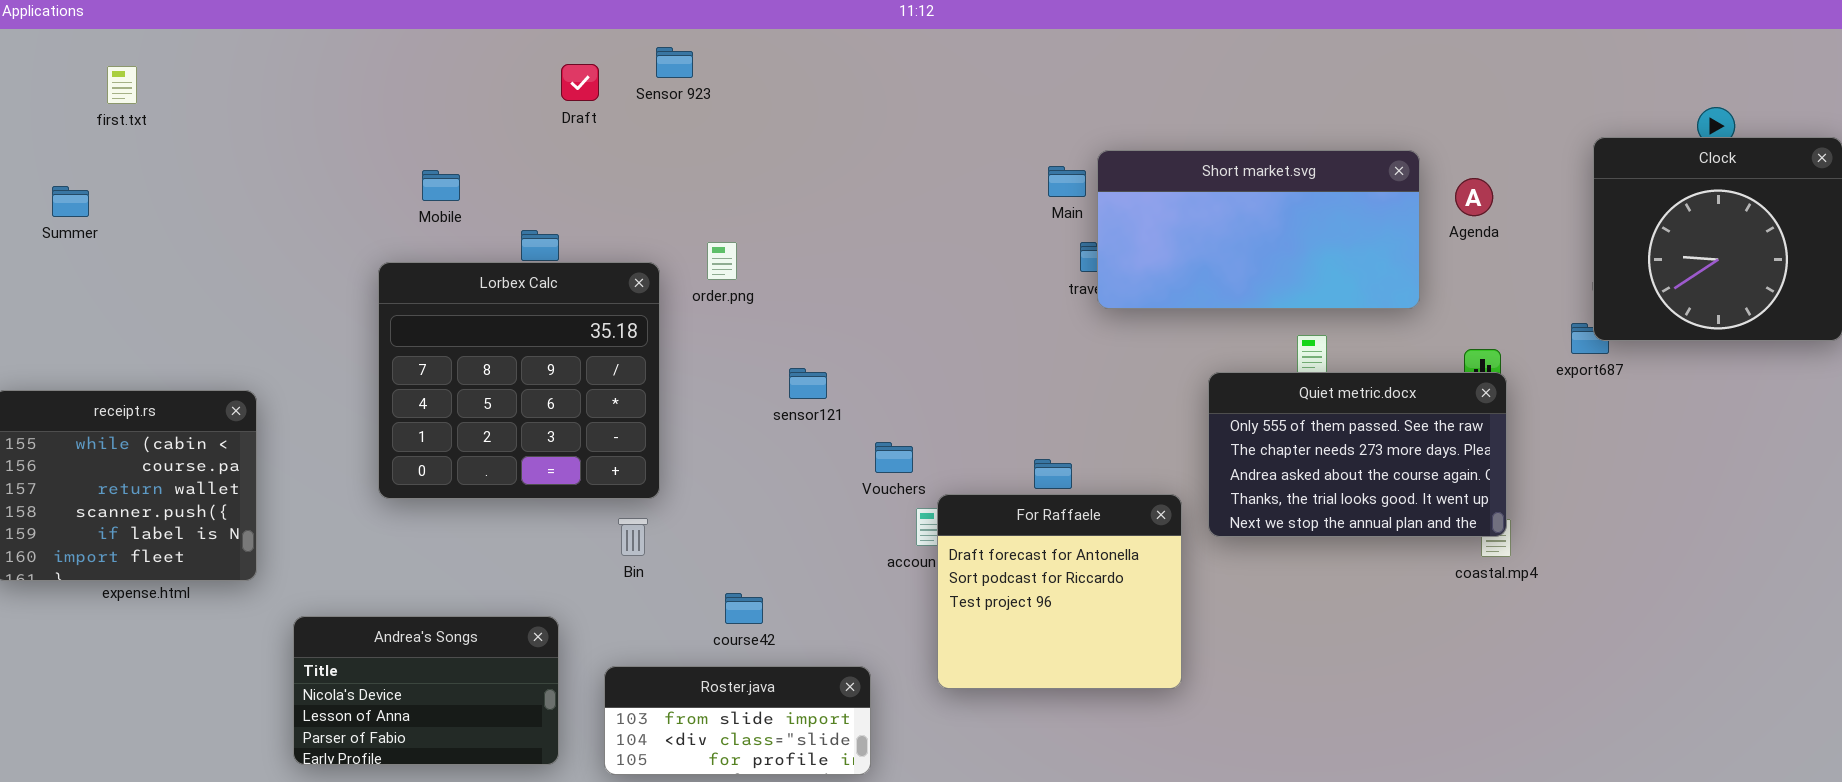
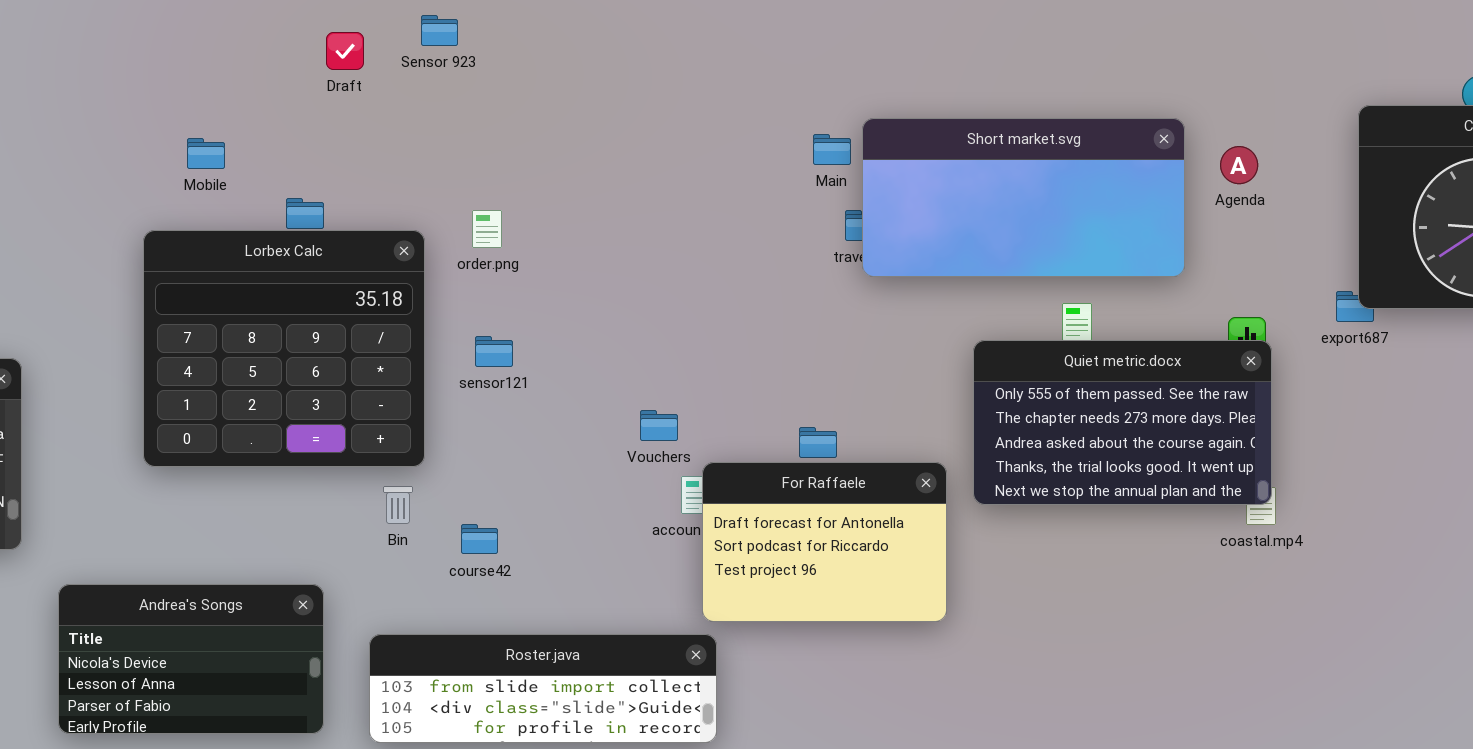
sensor121: [789,368,827,399] -> [475,336,513,367], moved
For Raffaele: [937,494,1182,689] -> [702,462,947,622], resized
course42: [725,593,763,624] -> [461,524,498,554], moved
Roster.java: [604,666,871,775] -> [369,634,717,743], resized

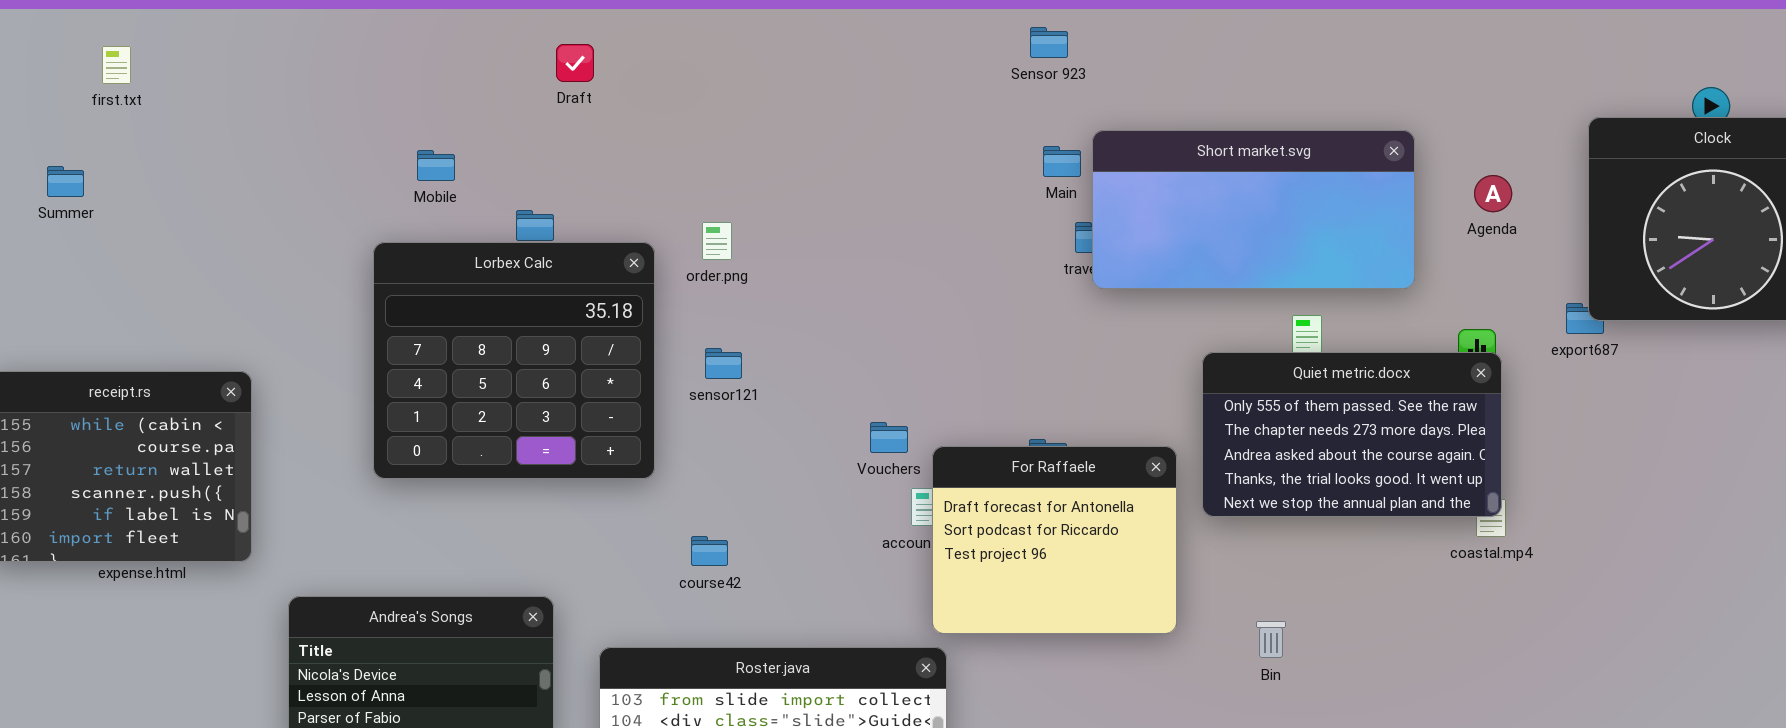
Sensor 923: [421,15,458,46] -> [1030,27,1068,58], moved
Agenda: [1220,146,1258,184] -> [1474,175,1512,212], moved
For Raffaele: [702,462,947,622] -> [932,446,1177,634], resized
Bin: [383,486,413,524] -> [1256,621,1286,658], moved

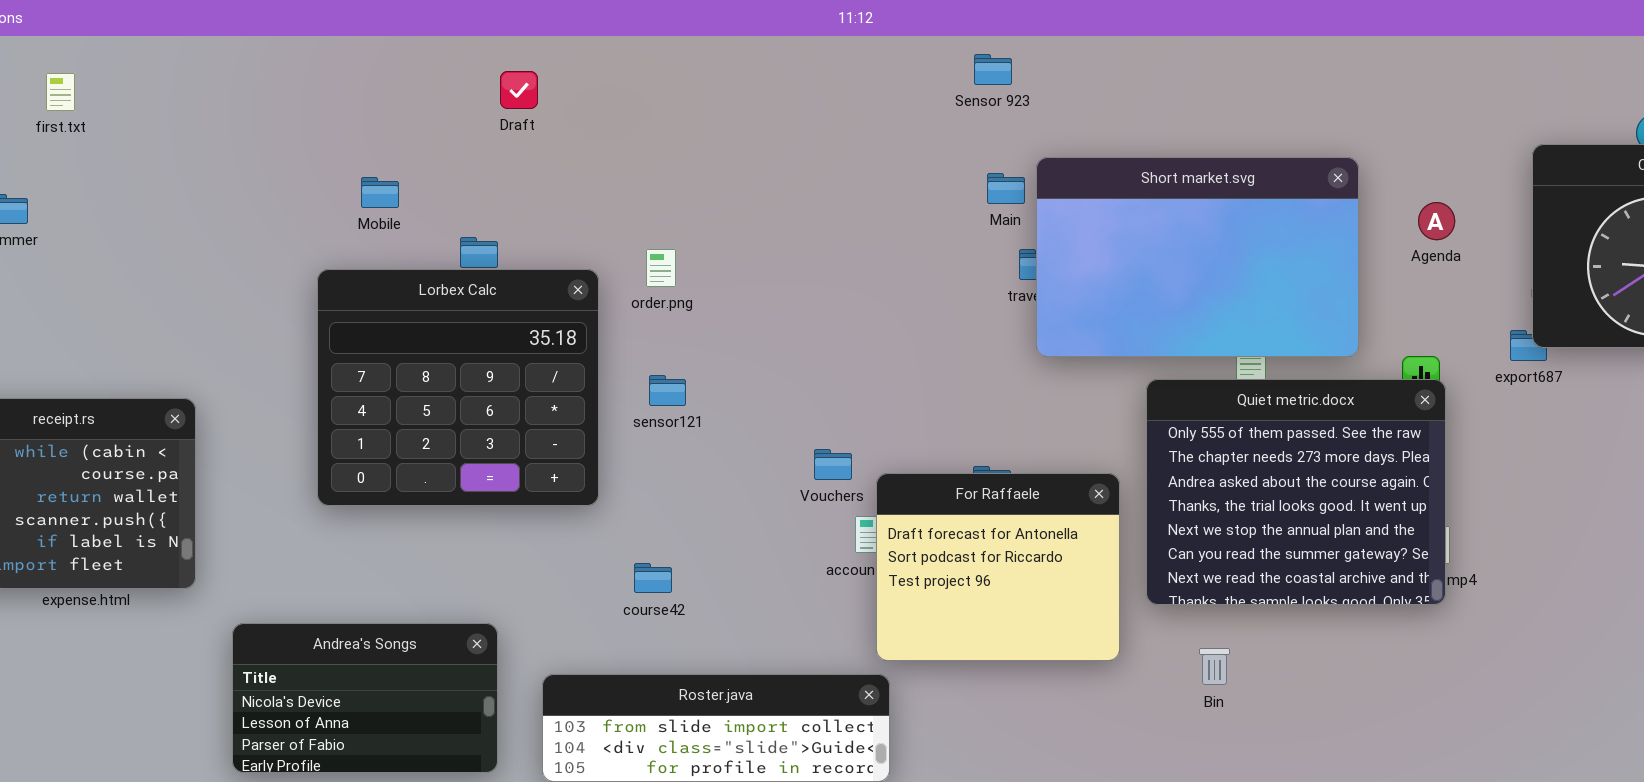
Short market.svg: [1092,130,1415,289] -> [1036,157,1359,357], resized
Quiet metric.docx: [1202,352,1502,517] -> [1146,379,1446,605], resized

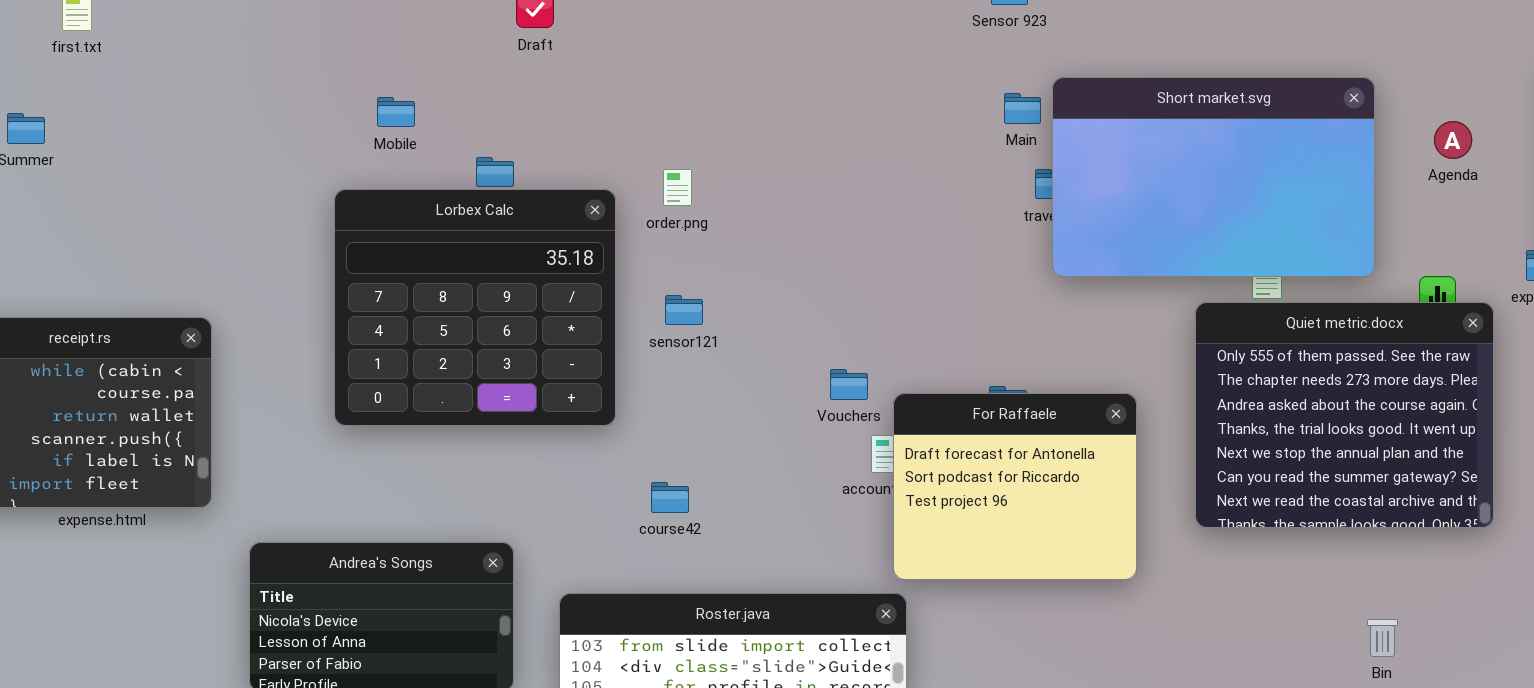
Quiet metric.docx: [1146,379,1446,605] -> [1195,302,1494,528], moved
Bin: [1199,648,1230,685] -> [1367,619,1398,657], moved

